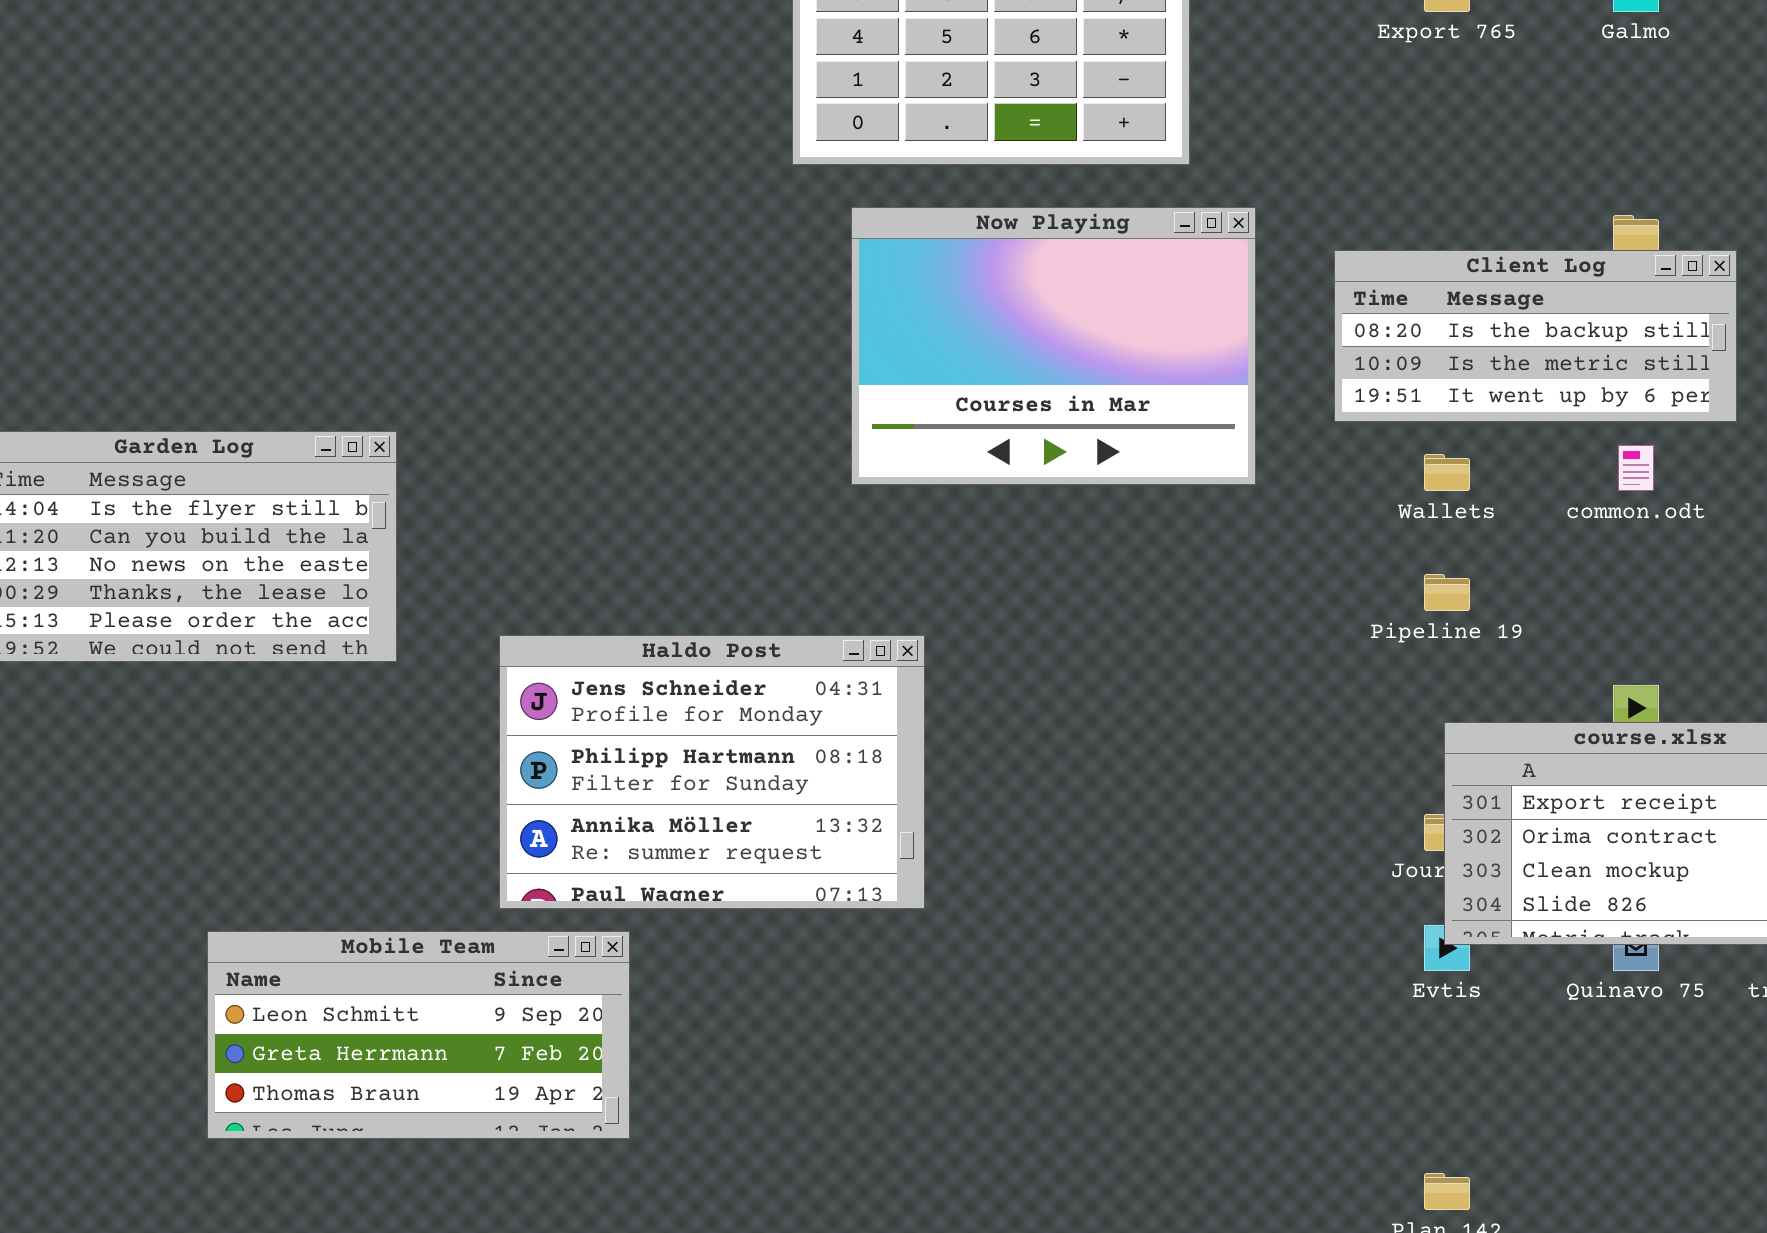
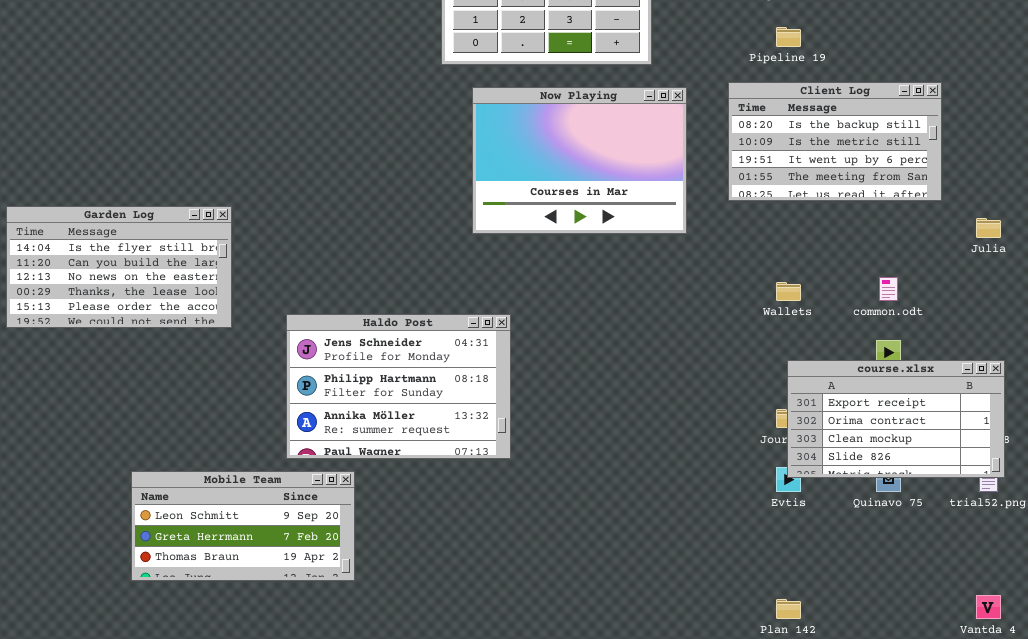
Client Log: [1334,250,1737,422] -> [728,82,942,201], resized
common.odt: [1618,445,1654,491] -> [879,277,898,301], moved
Wallets: [1424,454,1470,491] -> [776,282,801,301], moved
Pipeline 19: [1424,574,1470,611] -> [776,27,801,47], moved

